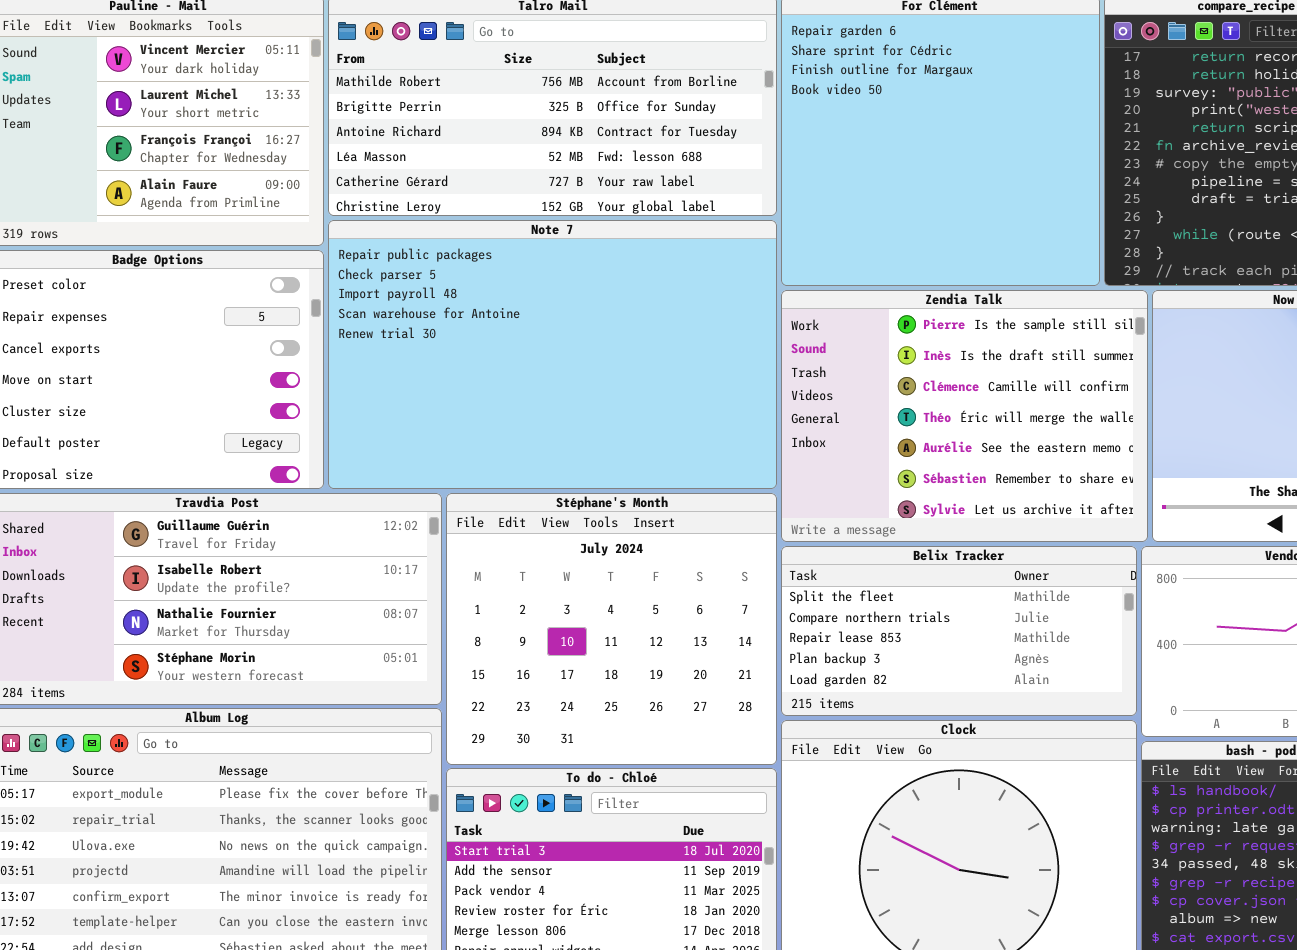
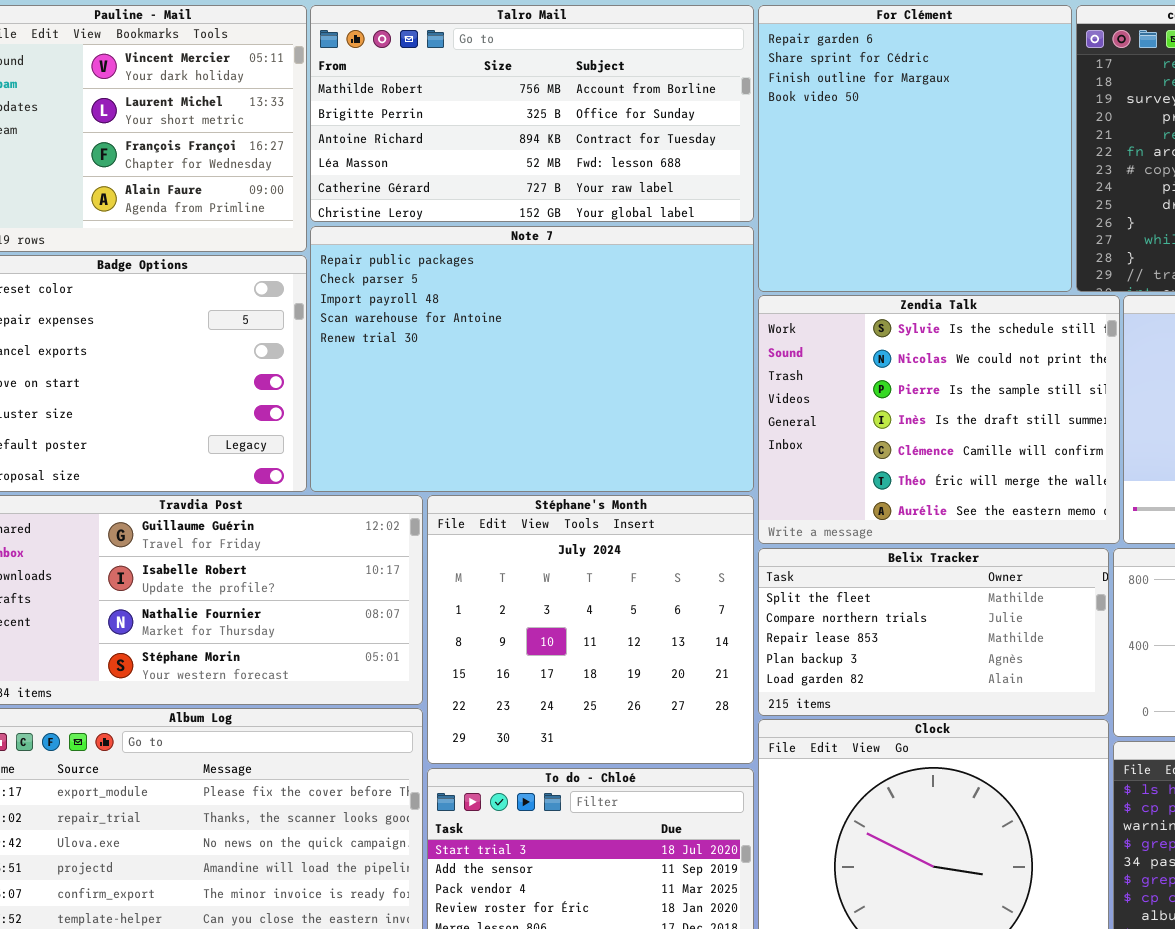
Zendia Talk: [781,290,1148,542] -> [758,295,1120,544], scrolled up 2 rows

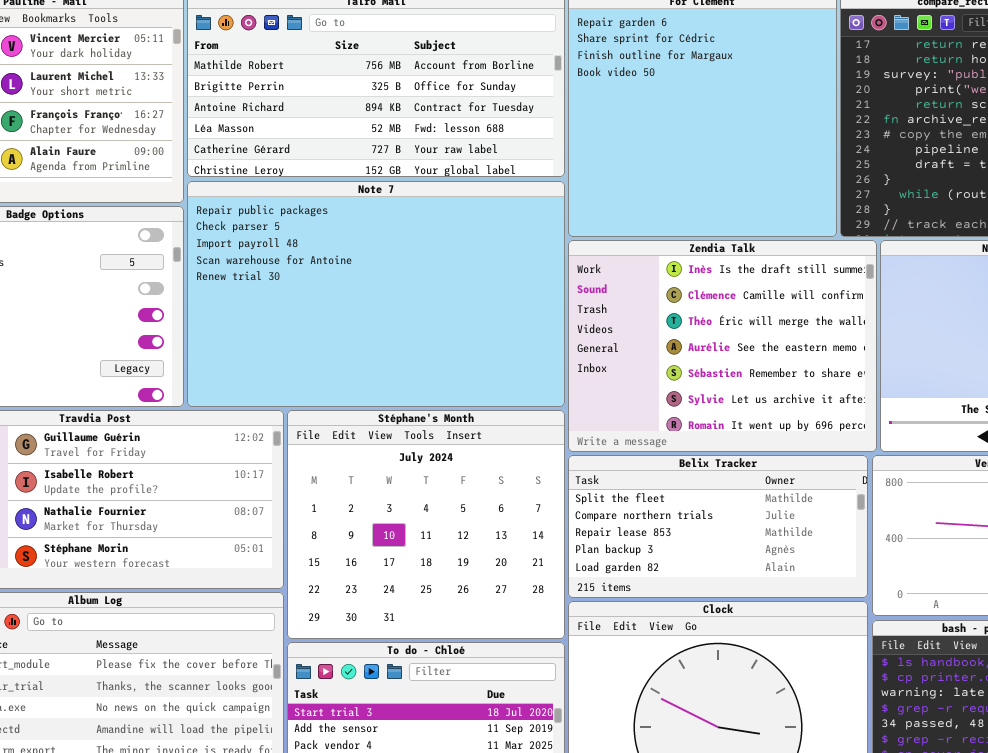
Zendia Talk: [758,295,1120,544] -> [568,240,877,452], scrolled down 3 rows

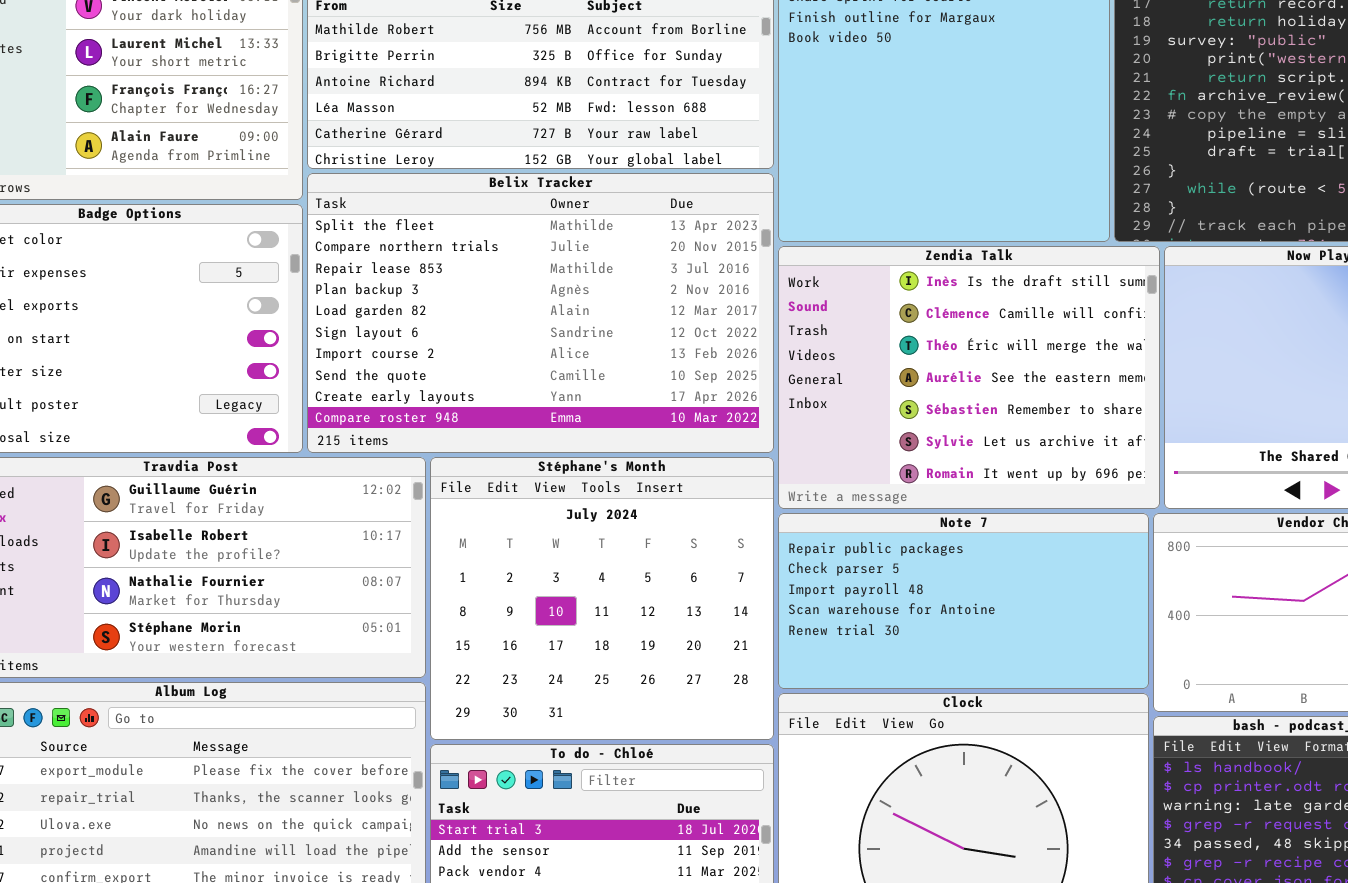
Note 7: [187,181,565,407] -> [778,513,1149,689], moved, resized
Belix Tracker: [568,455,868,598] -> [307,173,774,453], moved, resized

